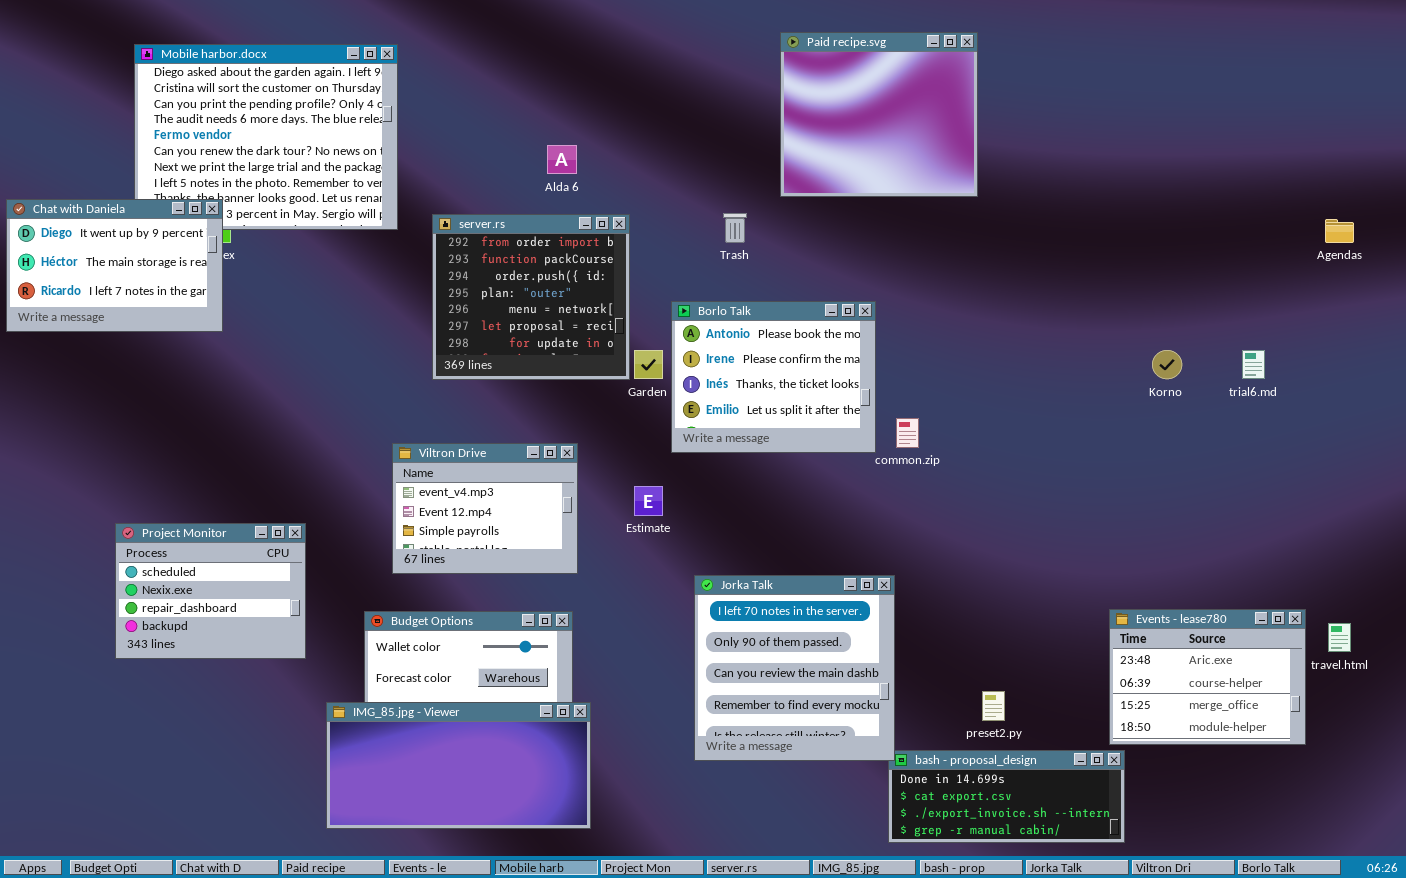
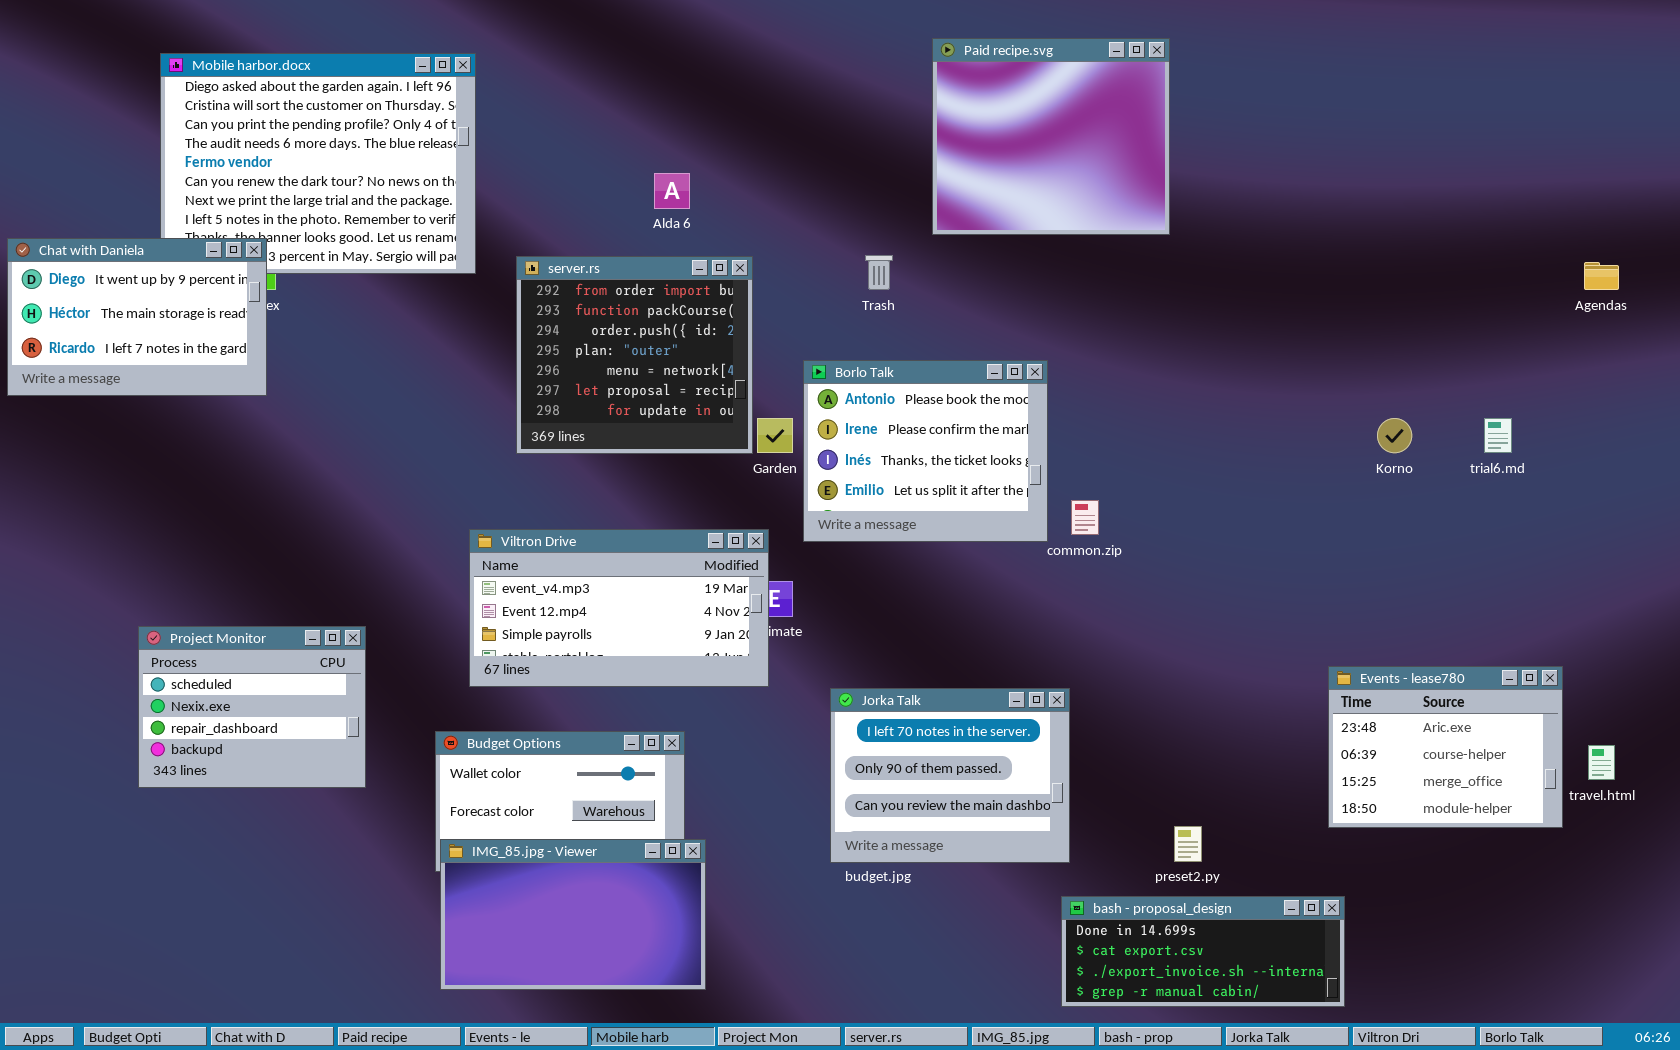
Viltron Drive: [392,443,578,574] -> [469,529,769,687], resized
Jorka Talk: [694,575,895,761] -> [830,688,1070,863], resized
Events - lease780: [1109,609,1306,745] -> [1328,666,1563,828], moved
IMG_85.jpg - Viewer: [326,702,591,829] -> [440,839,706,990], resized

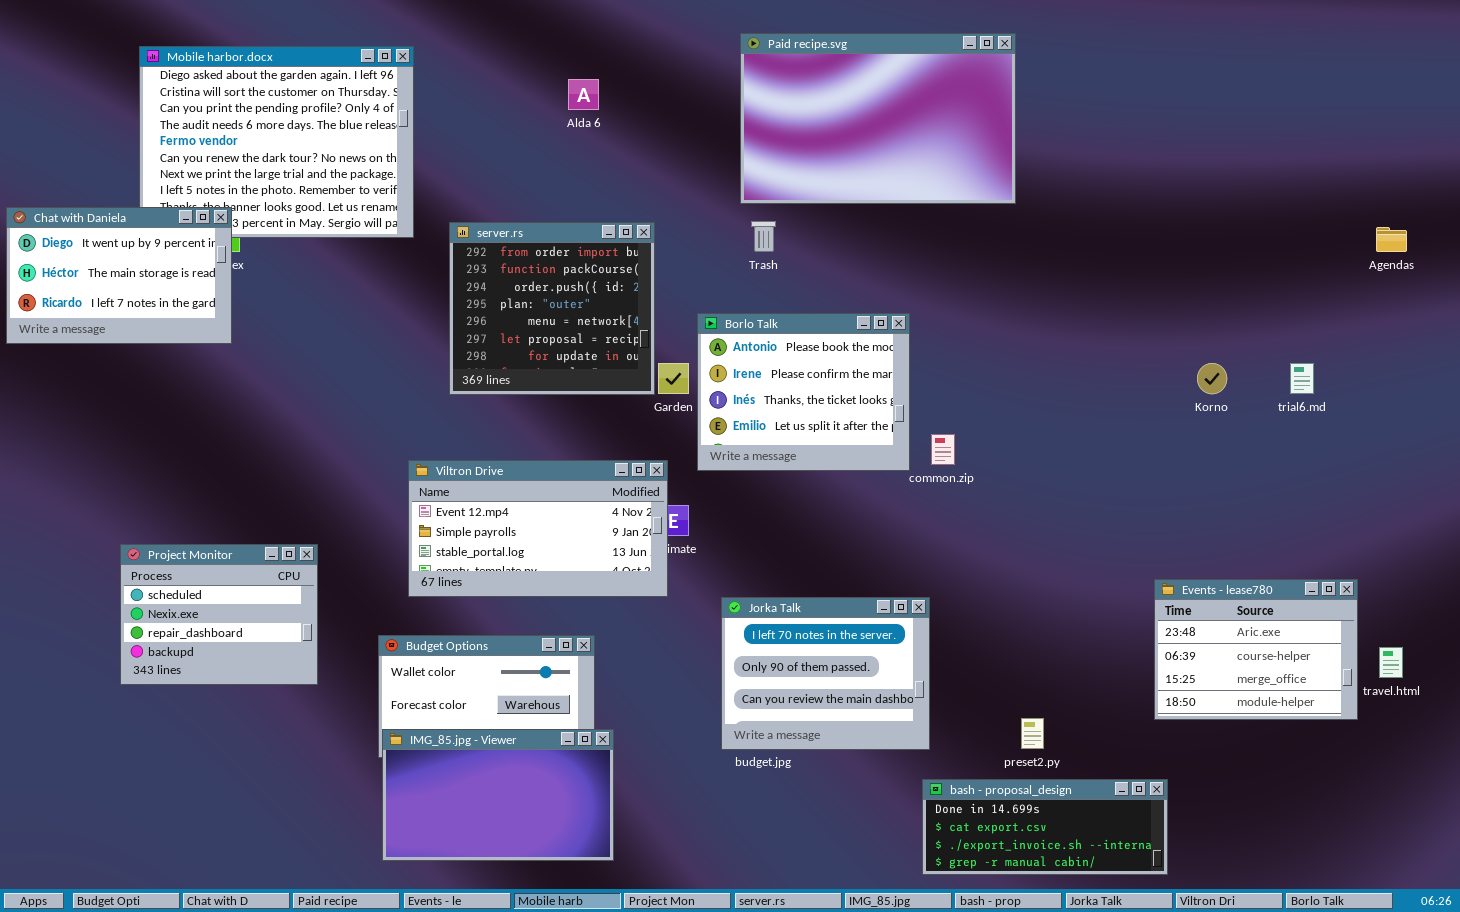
Paid recipe.svg: [932,38,1170,235] -> [740,33,1016,204], resized
Alda 6: [654,173,690,209] -> [568,79,599,110], moved
Viltron Drive: [469,529,769,687] -> [408,460,668,597], scrolled down 1 row

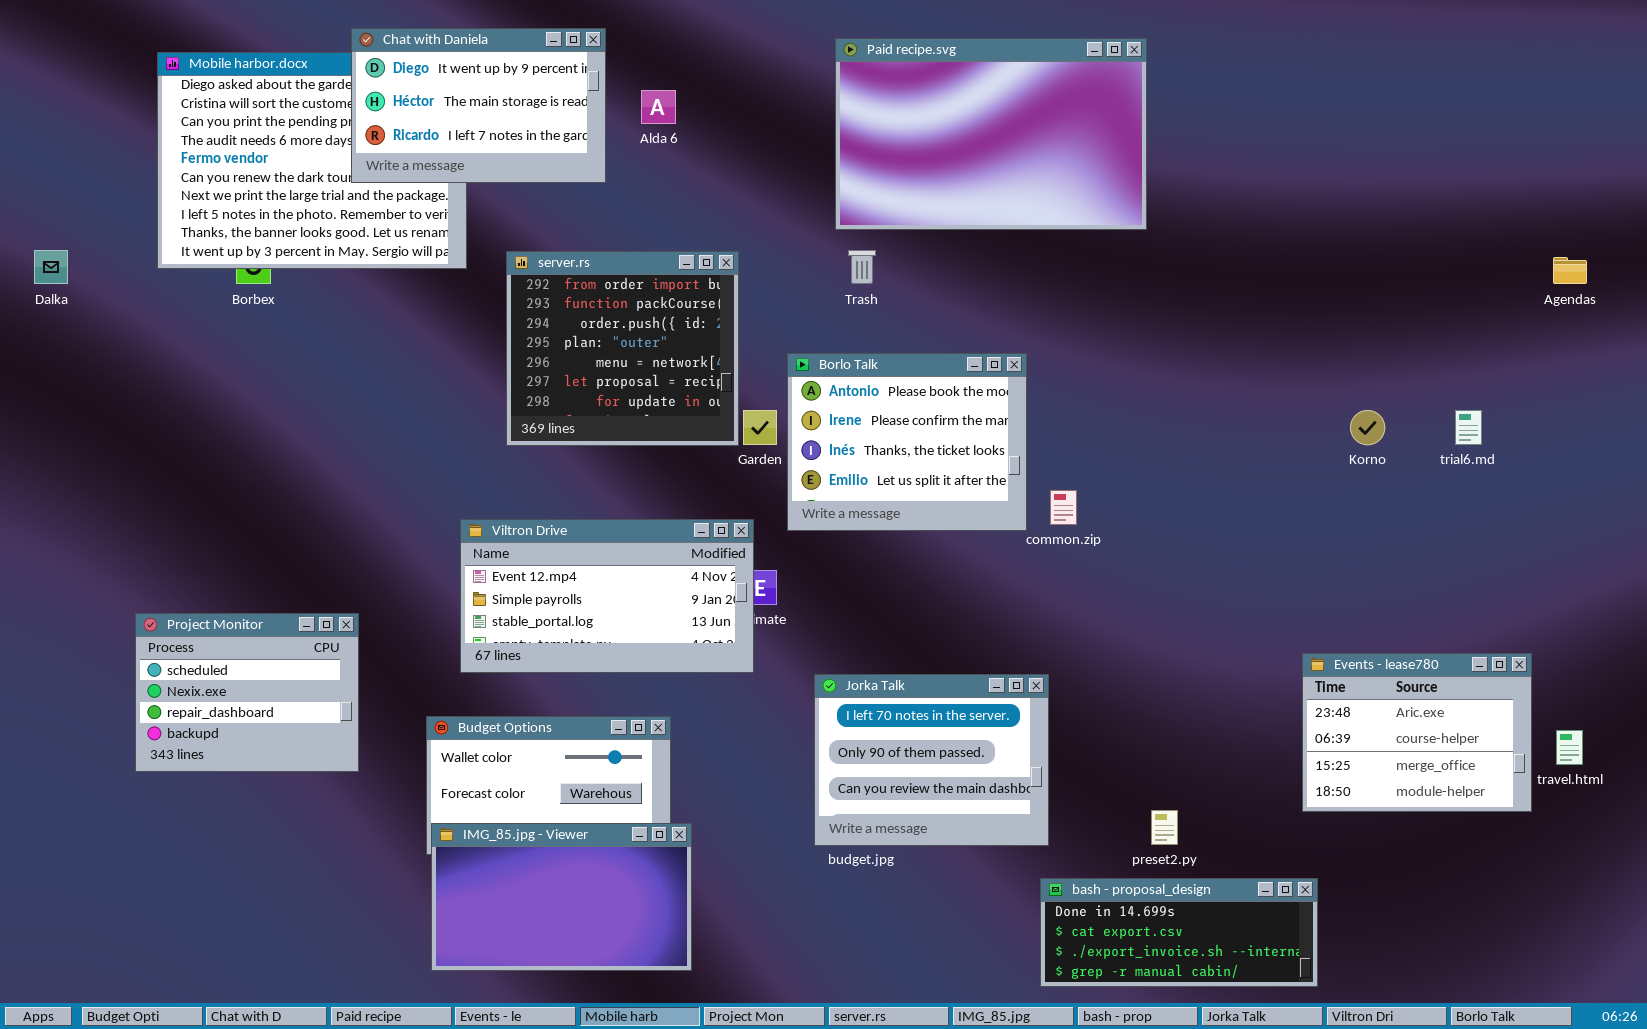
Chat with Daniela: [6,207,232,344] -> [351,28,606,183], moved

